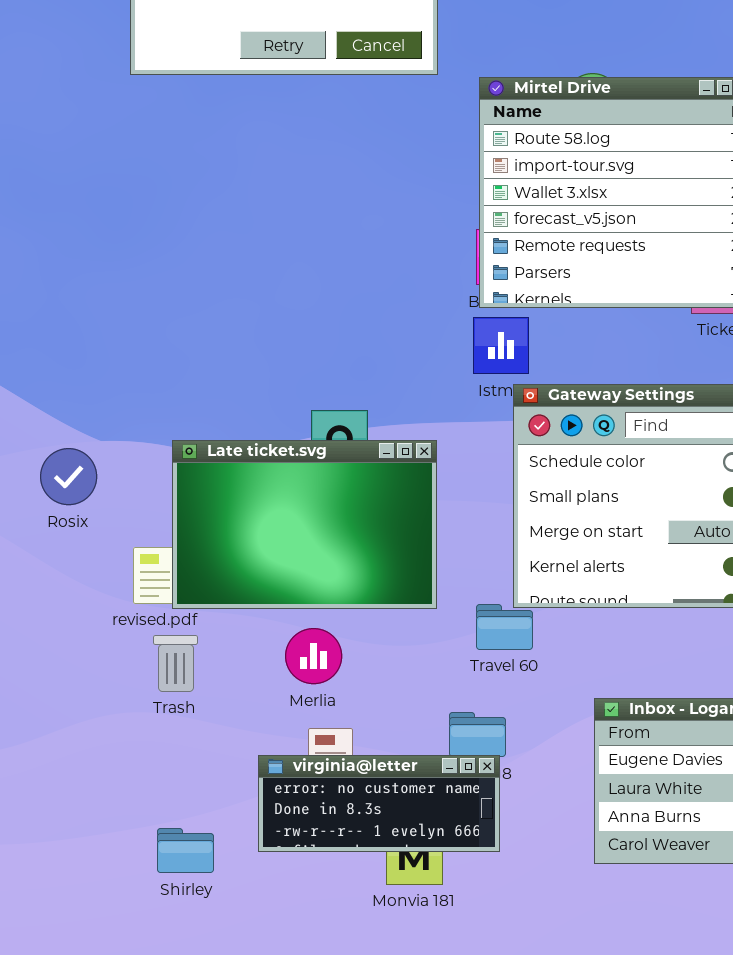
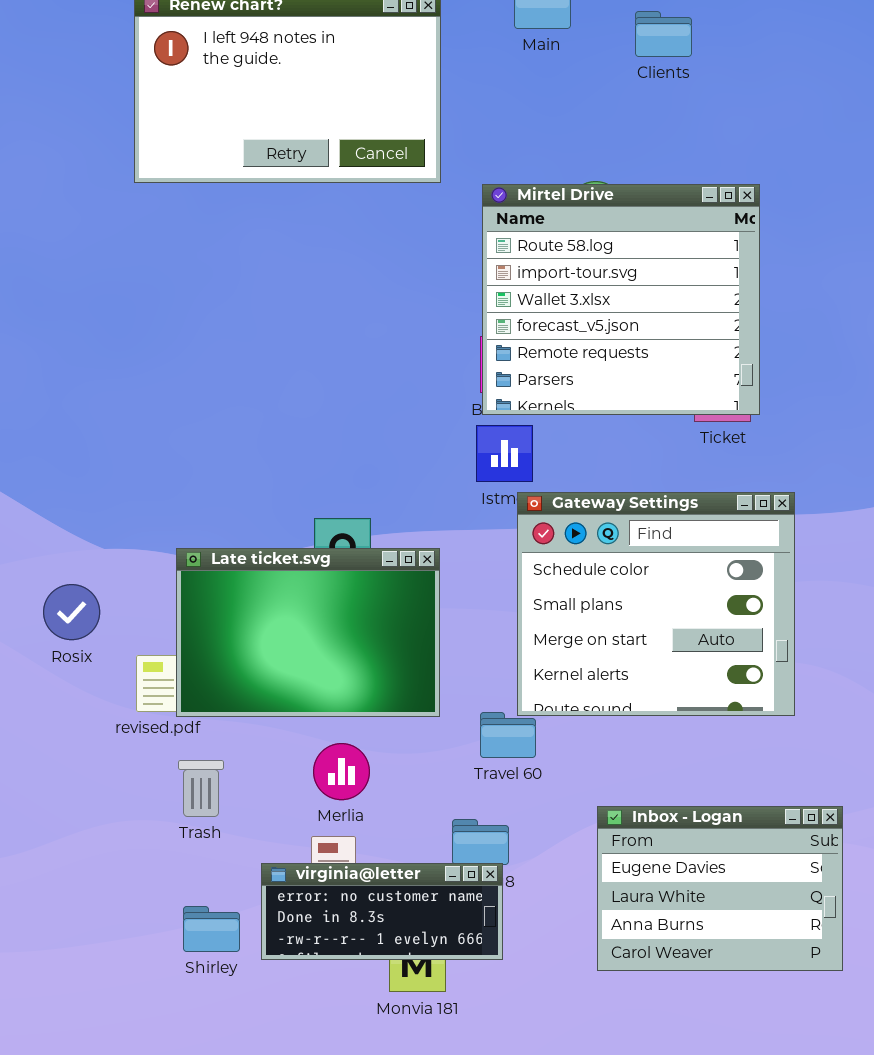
Rosix: [40,448,97,505] -> [43,584,100,640], moved
Merlia: [285,628,342,684] -> [313,743,370,800], moved
Trash: [153,635,198,692] -> [178,760,224,817], moved
Shirley: [157,828,214,873] -> [183,906,240,952], moved

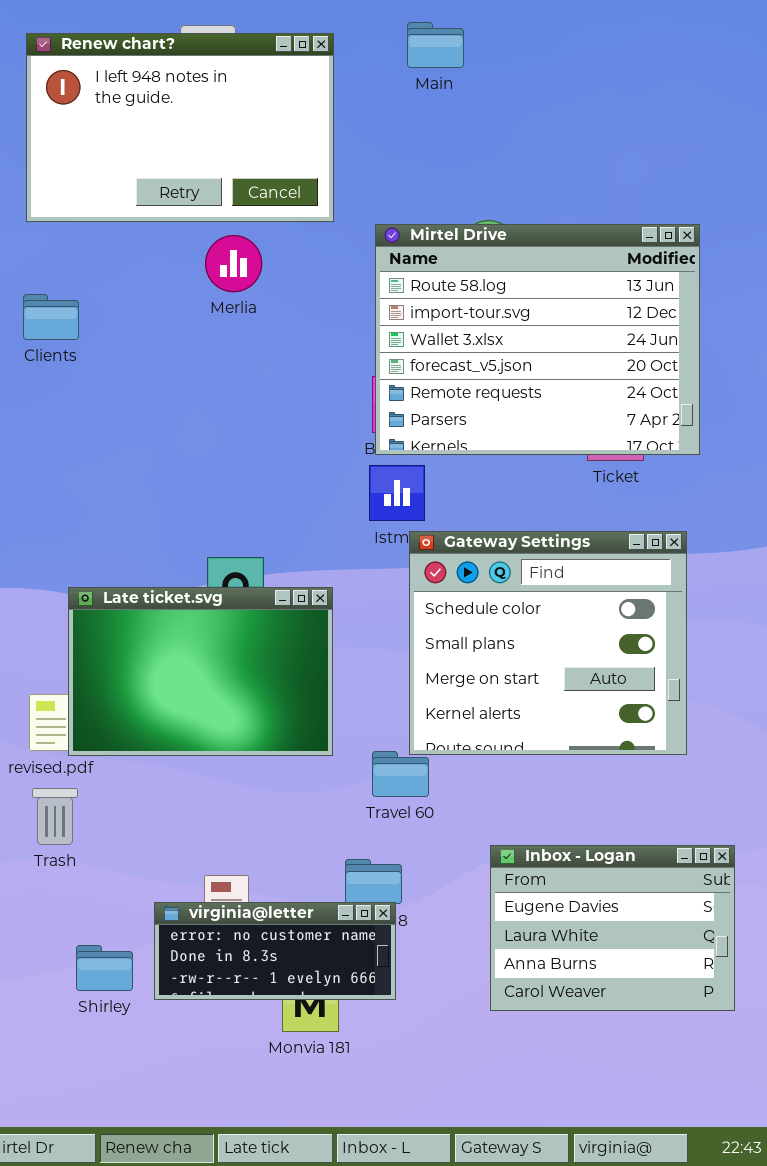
Clients: [635,11,692,57] -> [23,294,79,340], moved
Mirtel Drive: [482,184,760,415] -> [375,224,700,455], resized
Merlia: [313,743,370,800] -> [205,235,262,292], moved
Trash: [178,760,224,817] -> [32,788,78,845], moved

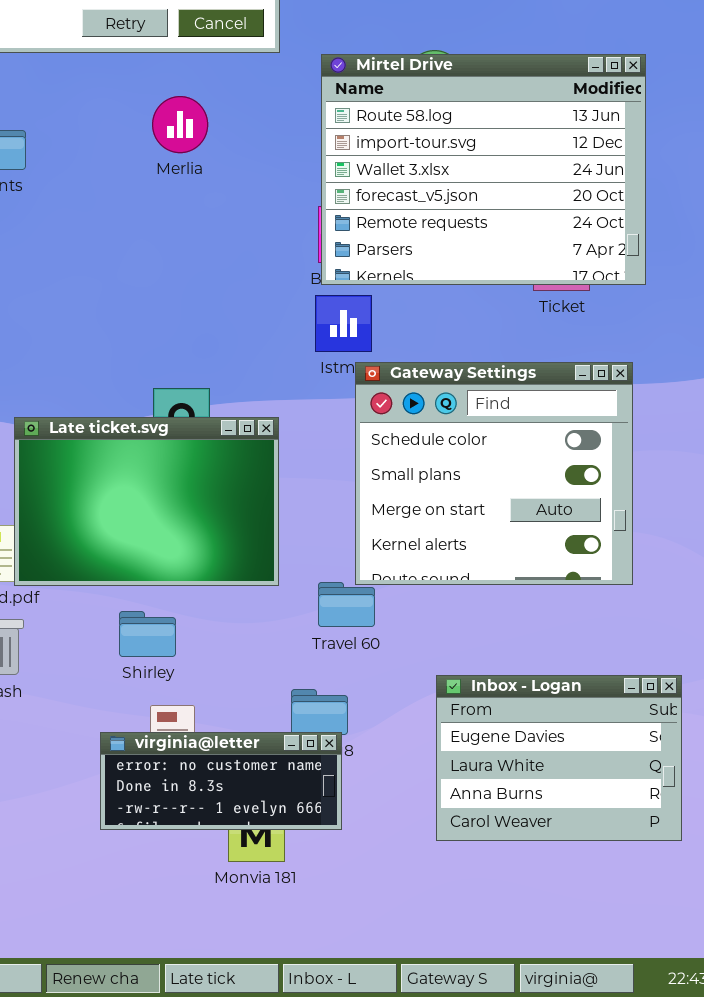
Merlia: [205,235,262,292] -> [152,96,208,153], moved
Shirley: [76,945,133,991] -> [119,611,176,657], moved

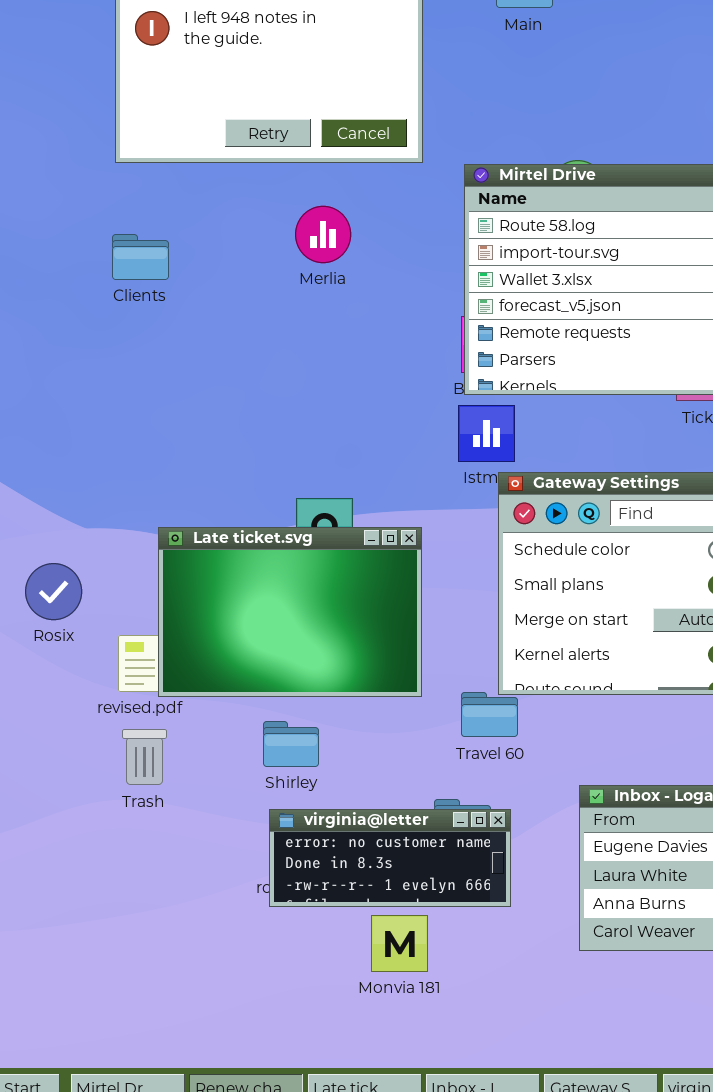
virginia@letter: [100,732,342,830] -> [269,809,511,907], moved

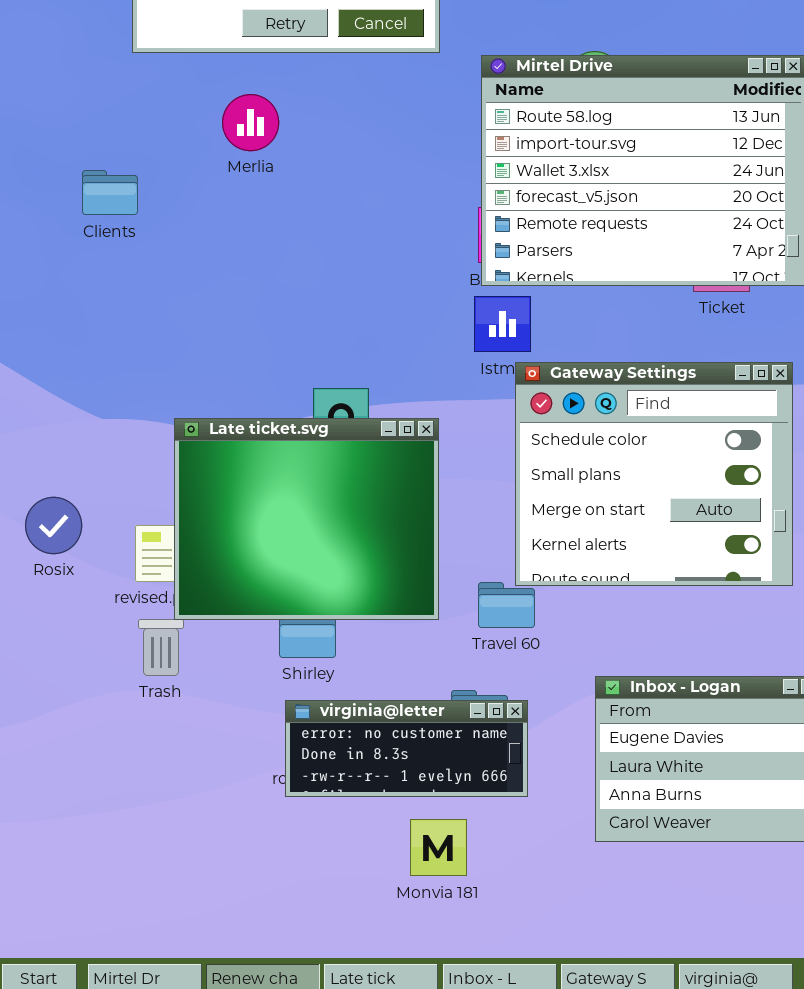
Merlia: [295,206,351,263] -> [222,94,279,151], moved
Clients: [112,234,169,280] -> [82,170,138,215], moved
Late ticket.svg: [158,527,422,697] -> [174,418,439,620], resized
Rosix: [25,563,82,620] -> [25,497,82,554], moved
Monvia 181: [371,915,428,972] -> [410,819,467,876], moved

